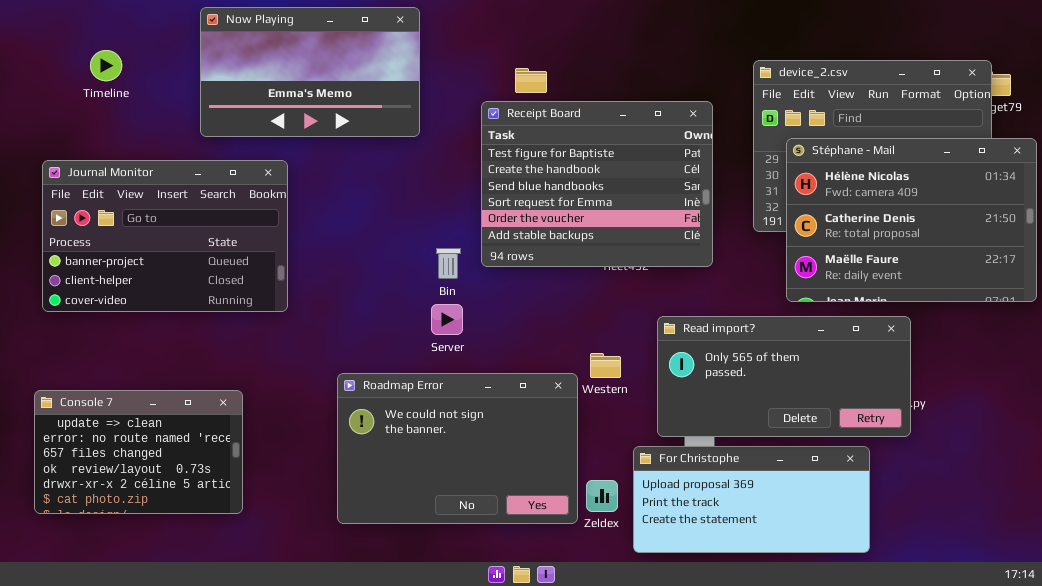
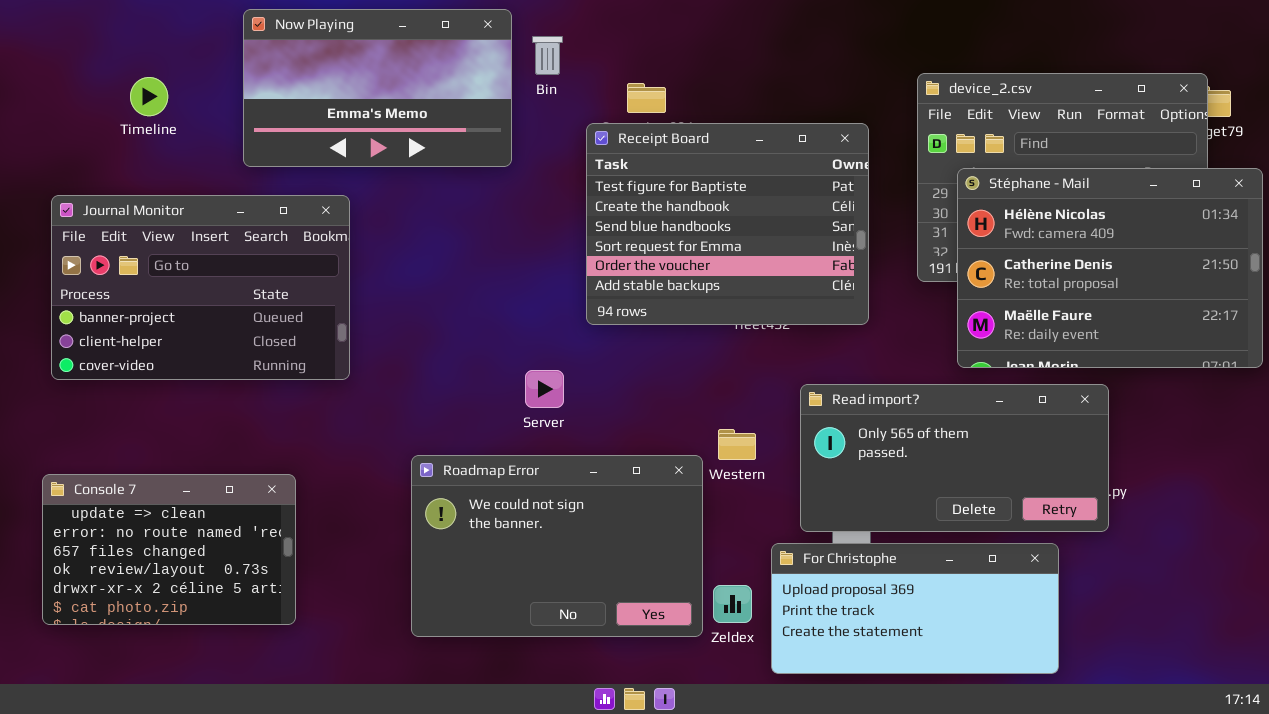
Timeline: [90,50,122,81] -> [130,77,168,116], moved
Bin: [436,248,461,279] -> [532,36,563,75], moved

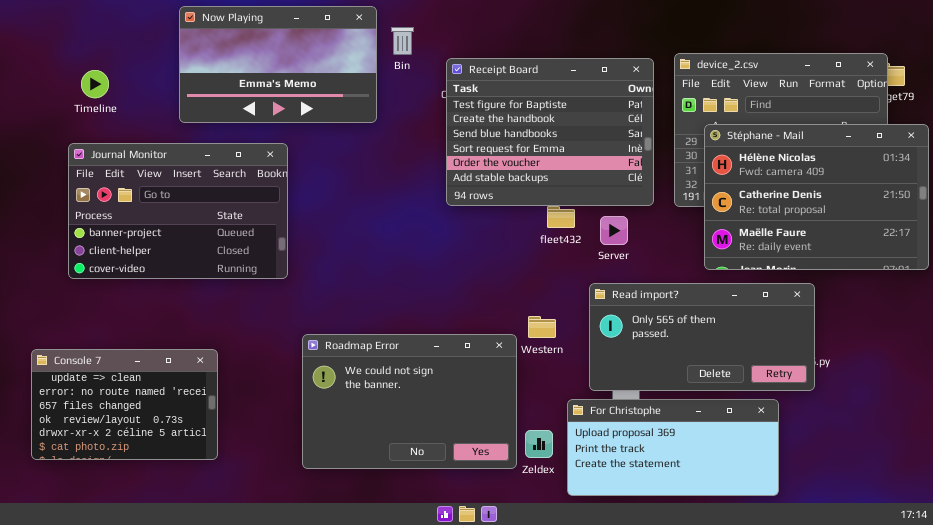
Timeline: [130,77,168,116] -> [81,70,109,98], moved
Receipt Board: [586,123,869,325] -> [446,58,654,206], moved
Journal Monitor: [51,195,350,380] -> [68,143,288,279], moved
Server: [525,370,564,408] -> [600,216,628,245], moved

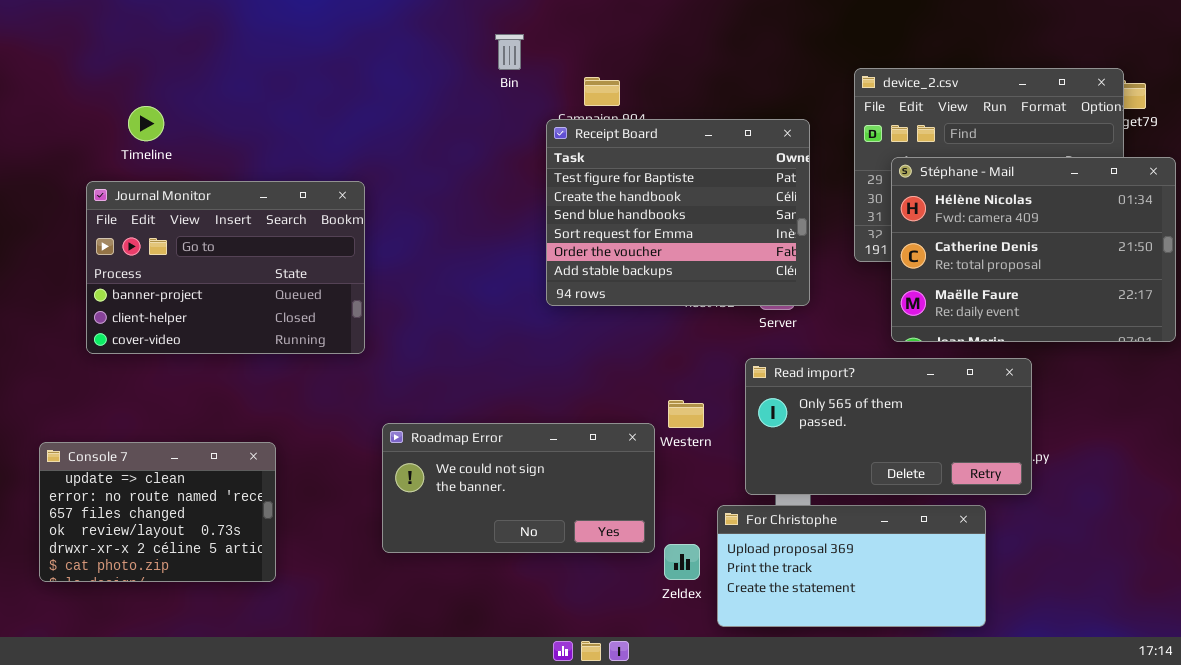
Now Playing: [179,6,377,123] -> none, closed
Receipt Board: [446,58,654,206] -> [546,119,810,306], moved
Timeline: [81,70,109,98] -> [128,106,164,141], moved
Roadmap Error: [302,334,517,469] -> [382,423,655,553], resized

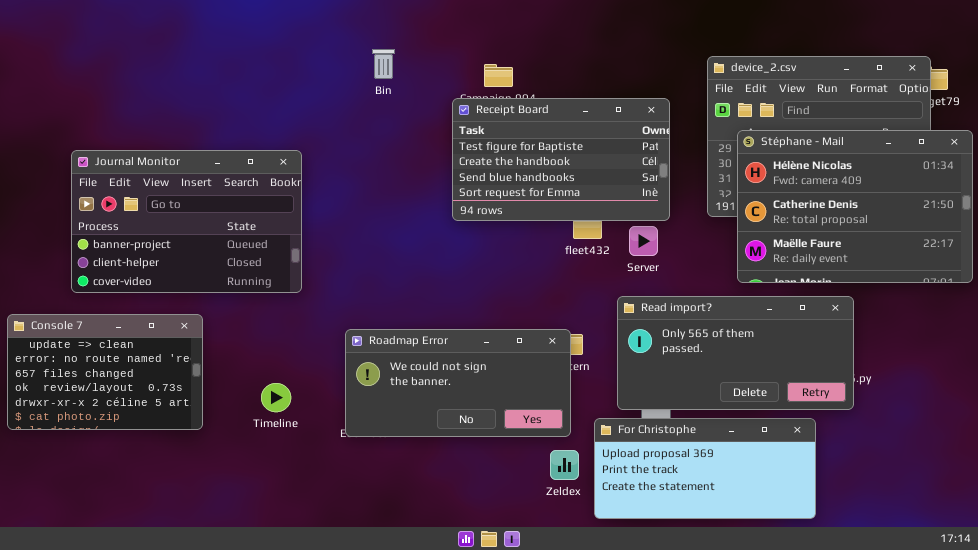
Bin: [495,34,524,70] -> [372,49,395,79], moved
Timeline: [128,106,164,141] -> [261,383,291,412], moved
Receipt Board: [546,119,810,306] -> [452,98,670,221], resized
Roadmap Error: [382,423,655,553] -> [345,329,571,437], moved
Console 7: [39,442,276,582] -> [7,314,203,430], moved

